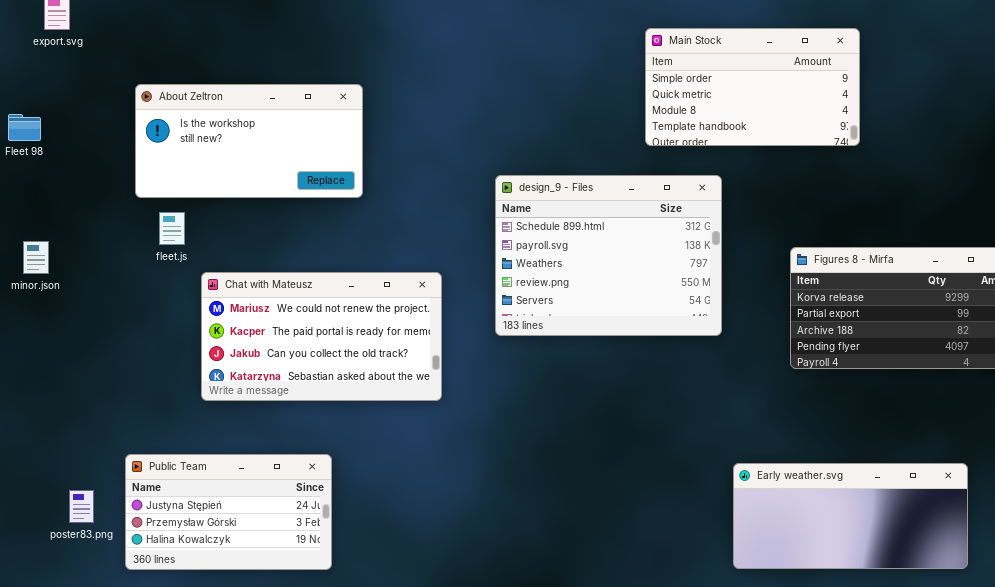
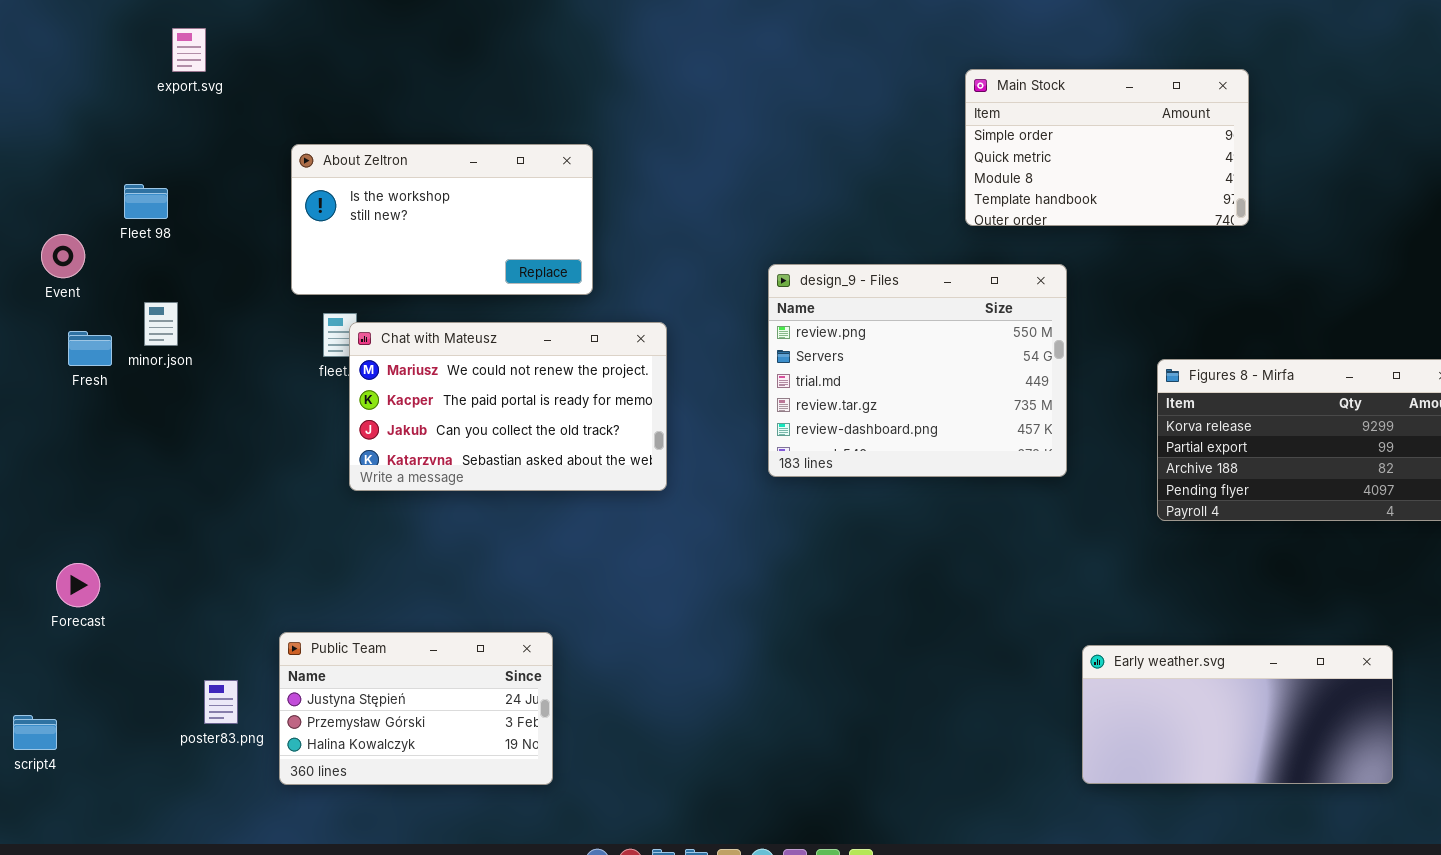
design_9 - Files: [495,175,722,336] -> [768,264,1067,477], scrolled down 3 rows
minor.json: [23,241,49,274] -> [144,302,178,346], moved
Chat with Mateusz: [201,272,442,401] -> [349,322,667,491], moved

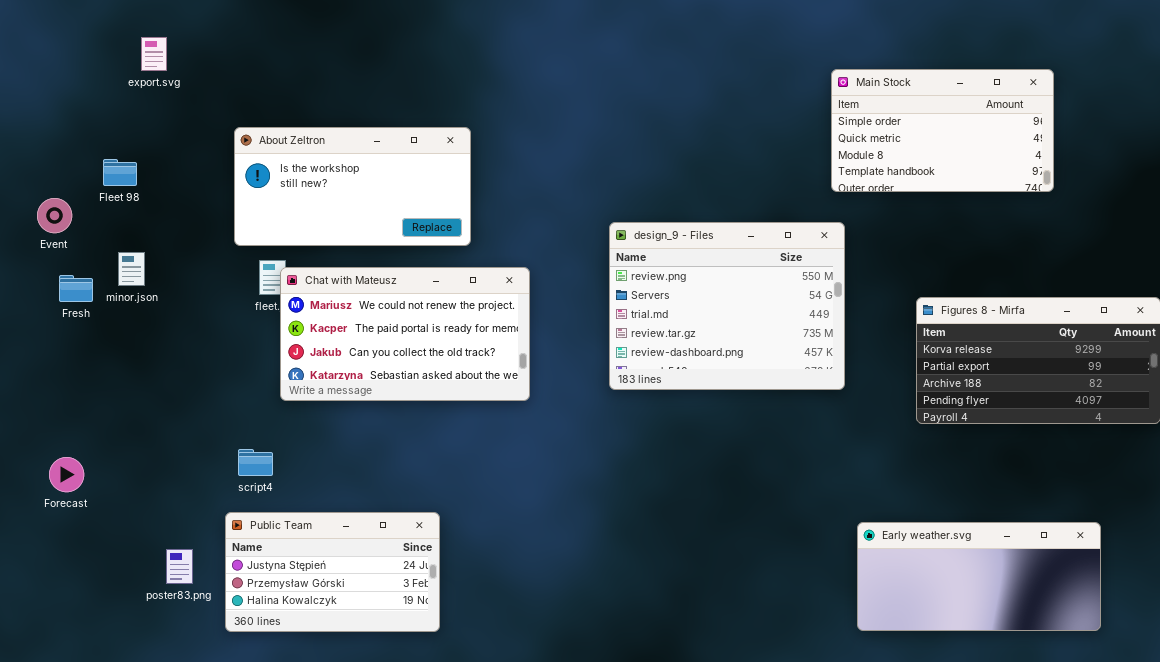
Main Stock: [965,69,1249,226] -> [831,69,1054,192], moved
script4: [13,715,57,750] -> [238,449,273,476], moved

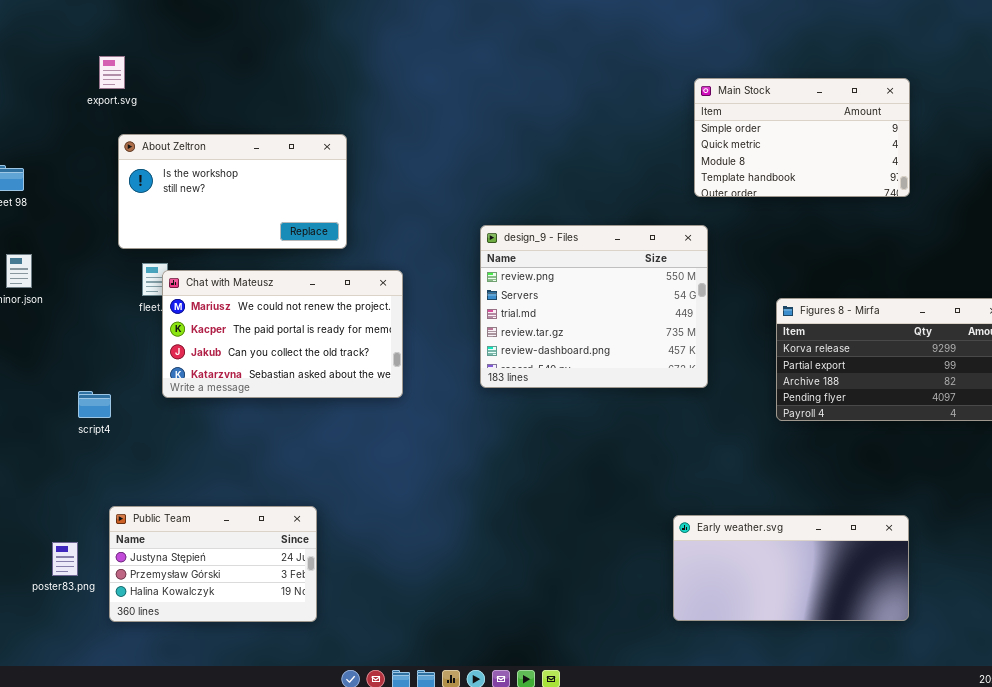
export.svg: [141,37,167,71] -> [99,56,125,89], moved
script4: [238,449,273,476] -> [78,391,111,418], moved
Early weather.svg: [857,522,1101,631] -> [673,515,909,621], moved

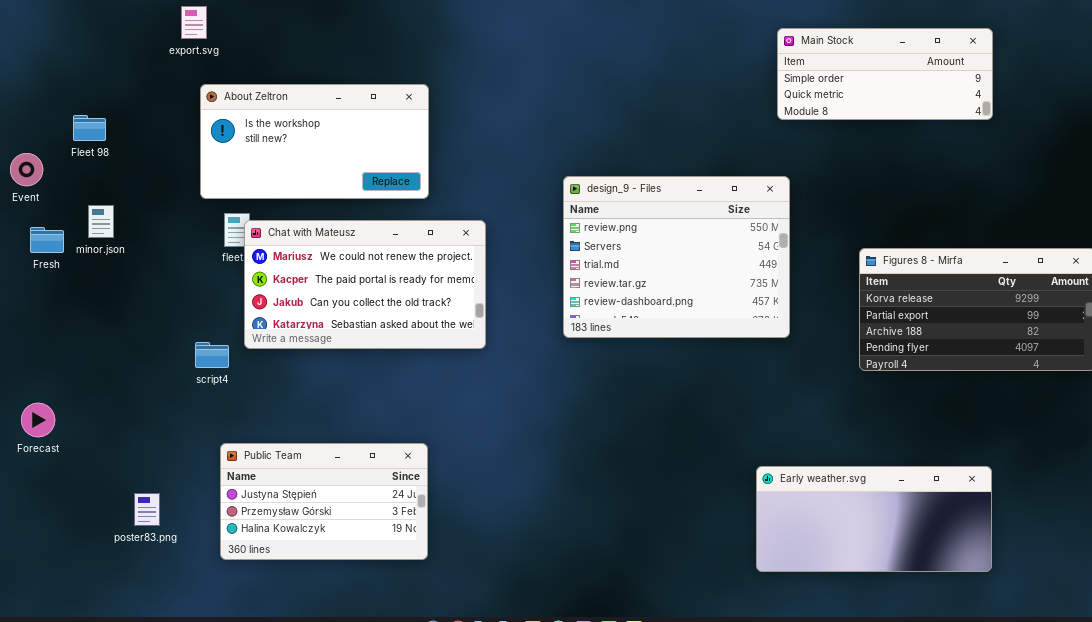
Main Stock: [694,78,910,197] -> [777,28,993,120], resized
script4: [78,391,111,418] -> [195,342,229,368], moved
Public Team: [109,506,317,622] -> [220,443,428,560], moved

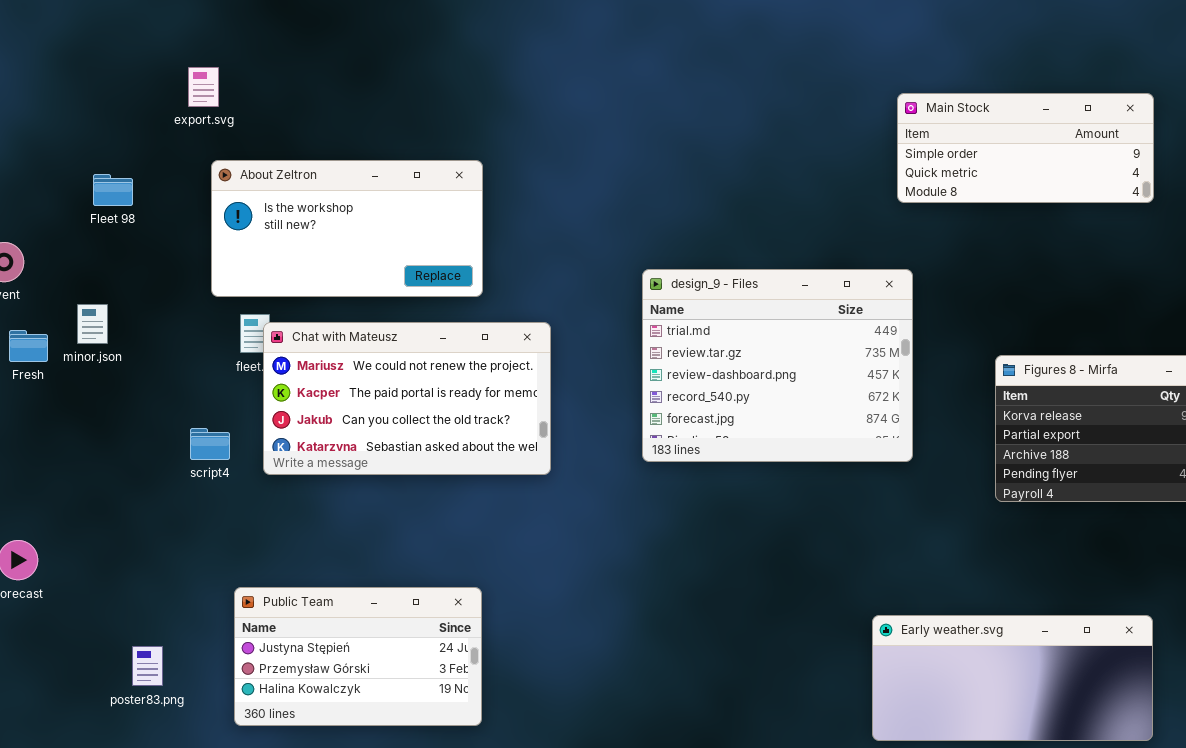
Fleet 98: [73,115,106,141] -> [93,174,133,206], moved
design_9 - Files: [563,176,790,338] -> [642,269,913,462], scrolled down 2 rows
script4: [195,342,229,368] -> [190,428,230,460], moved

